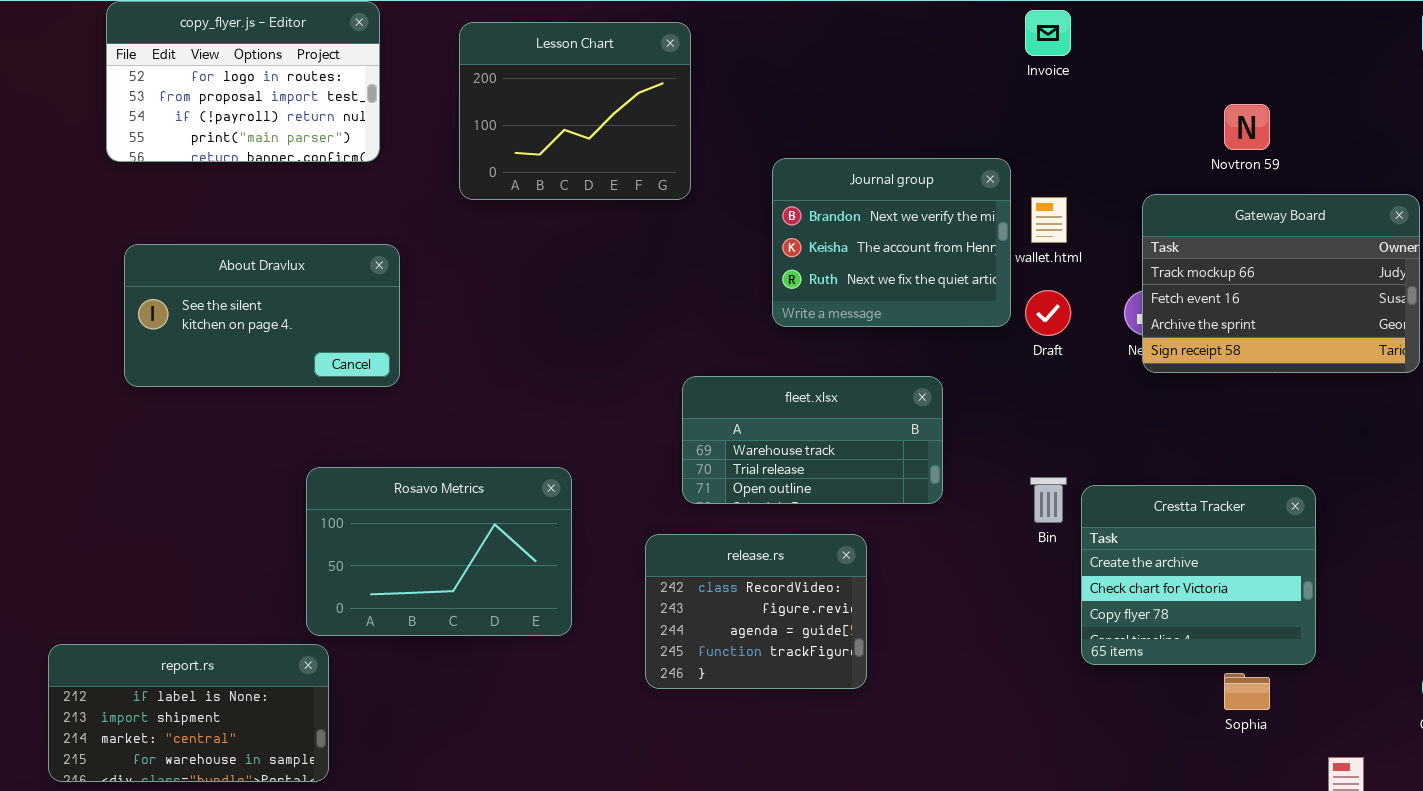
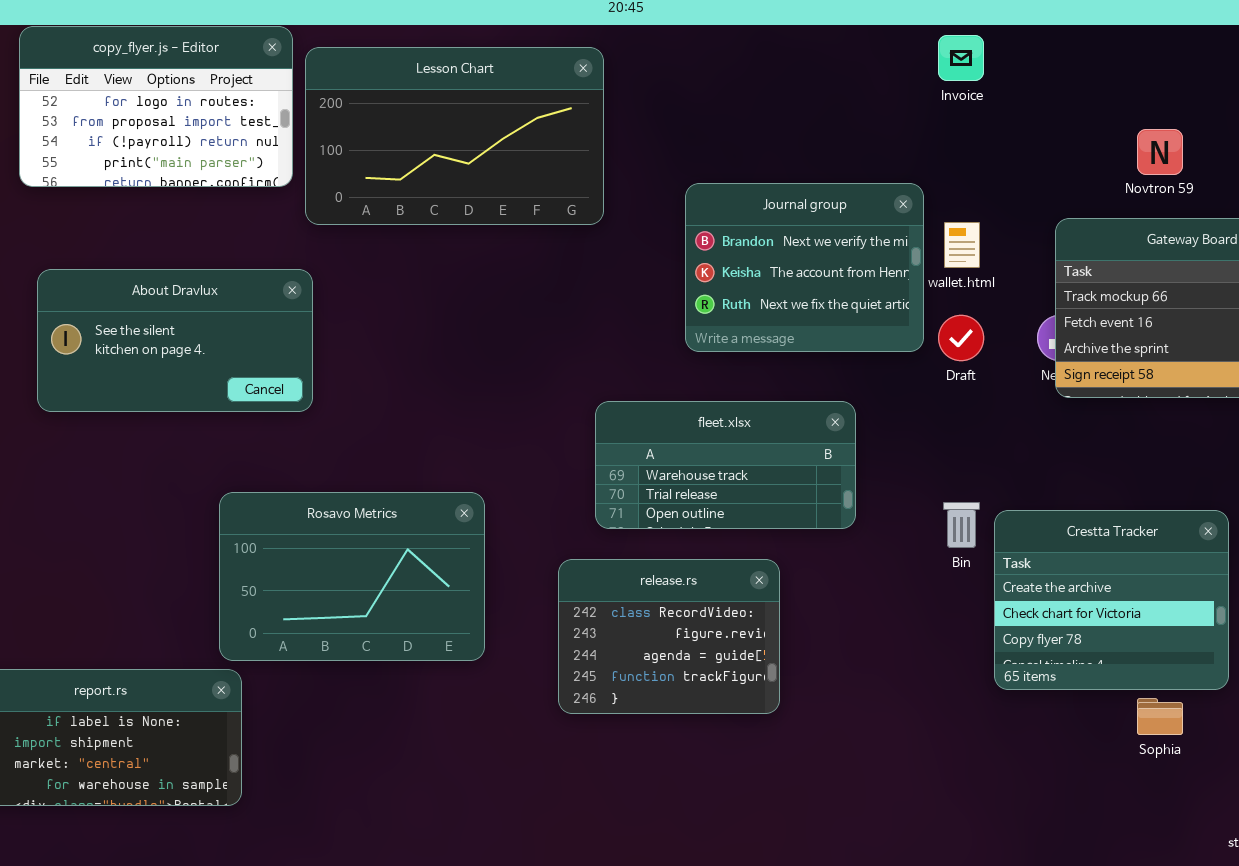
Lesson Chart: [459,22,691,200] -> [305,47,604,225], resized

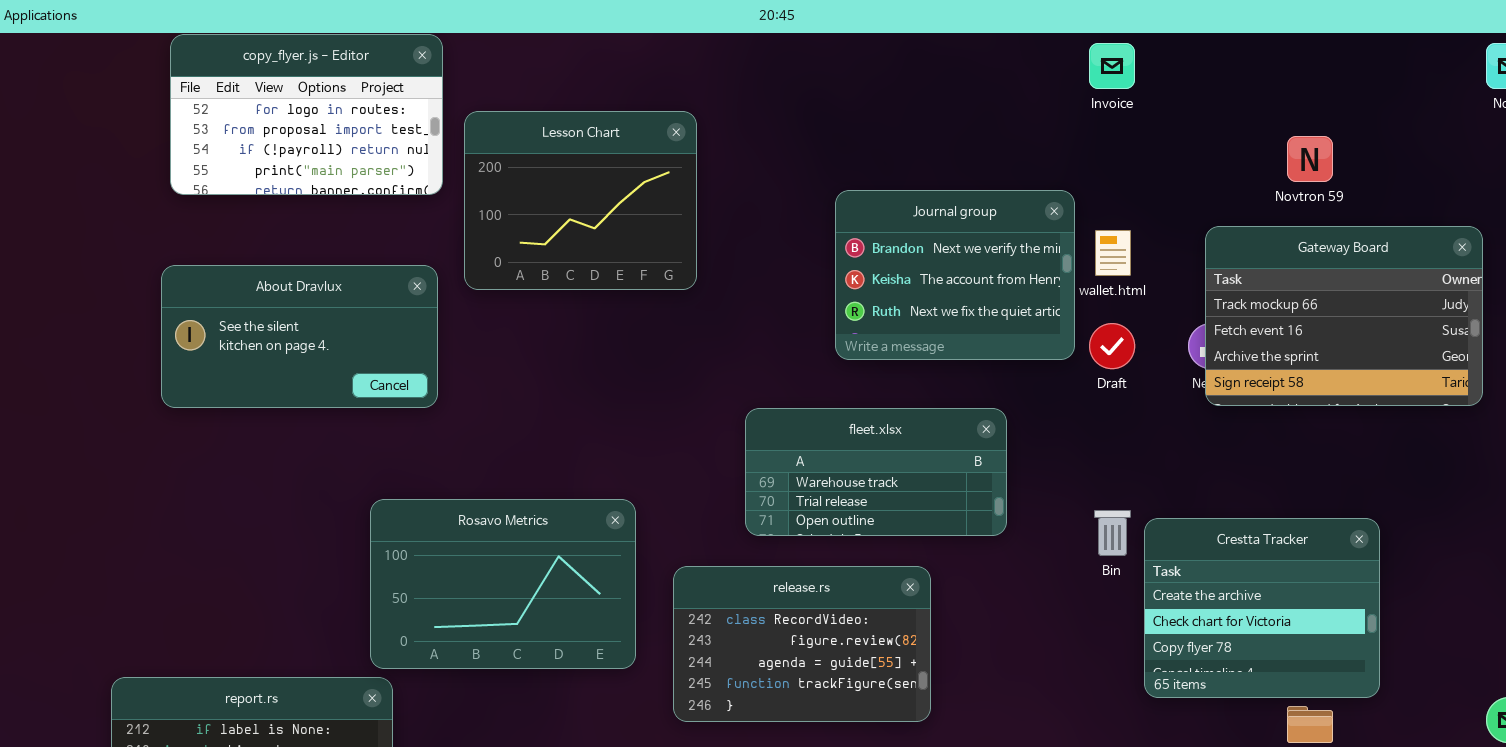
Lesson Chart: [305,47,604,225] -> [464,111,697,290], moved, resized
About Dravlux: [37,269,313,412] -> [161,265,438,408], moved
release.rs: [558,559,780,714] -> [673,566,931,722], resized

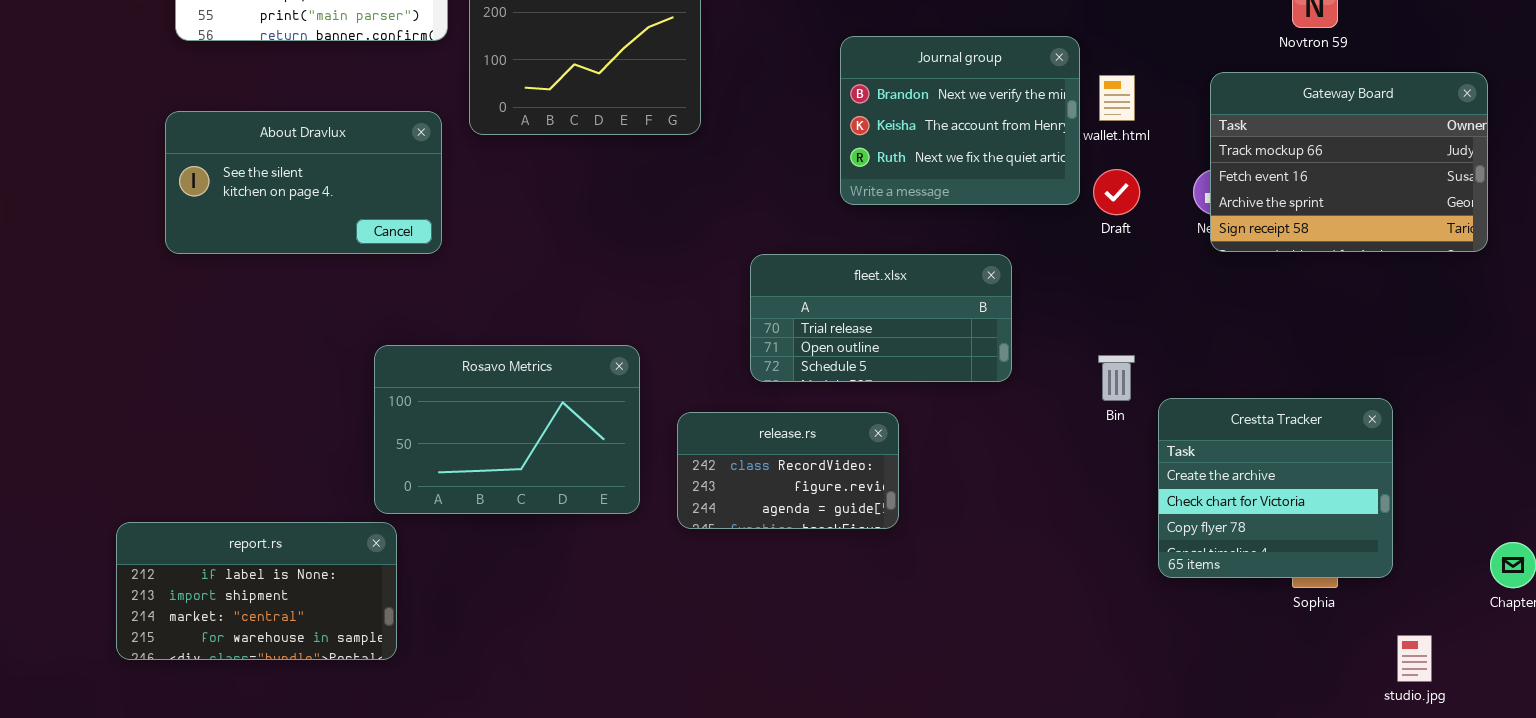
fleet.xlsx: [745,408,1007,536] -> [750,254,1012,382], scrolled down 1 row
Crestta Tracker: [1144,518,1380,698] -> [1158,398,1393,578], moved
release.rs: [673,566,931,722] -> [677,412,899,529], resized

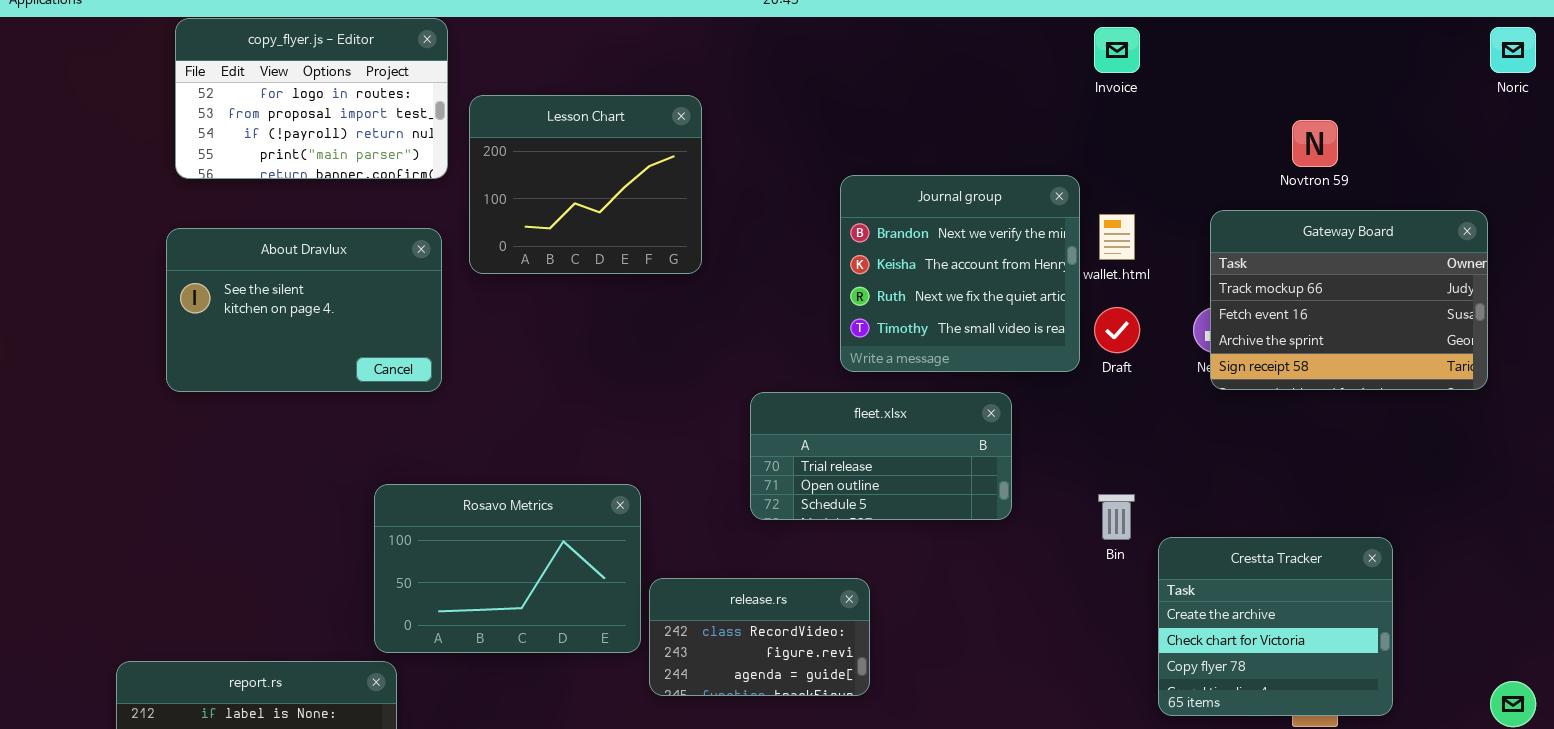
Journal group: [840,36,1080,205] -> [840,175,1080,372], resized
About Dravlux: [165,111,442,254] -> [166,228,442,392], resized
release.rs: [677,412,899,529] -> [649,578,870,696], moved

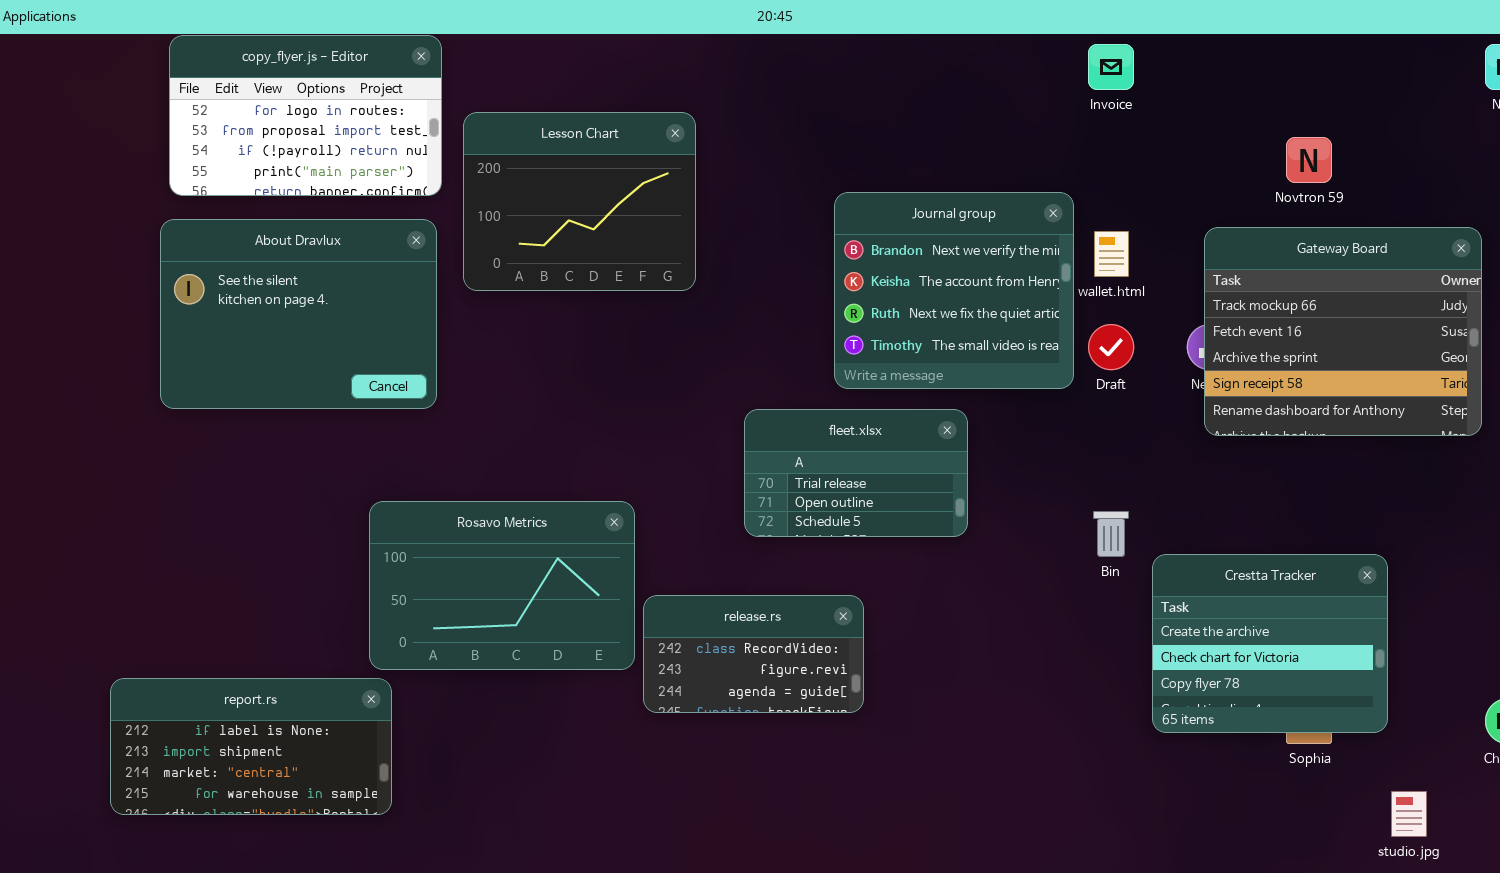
Gateway Board: [1210,210,1488,390] -> [1204,227,1482,436], resized
About Dravlux: [166,228,442,392] -> [160,219,437,409], resized
fleet.xlsx: [750,392,1012,520] -> [744,409,968,537], resized

